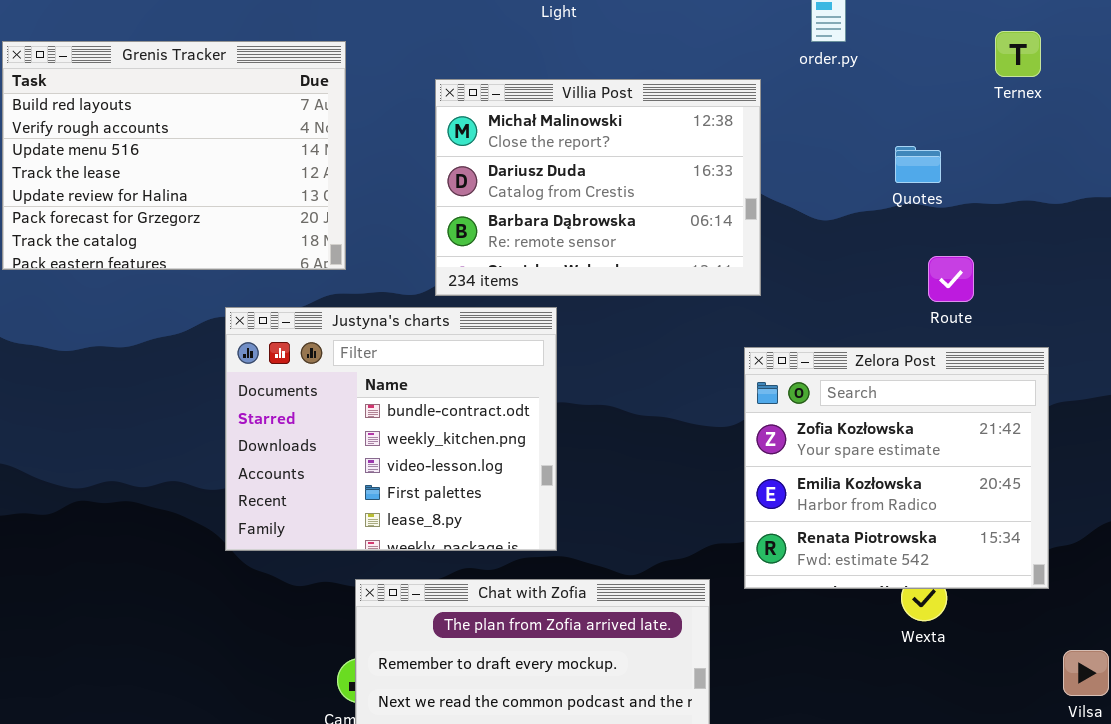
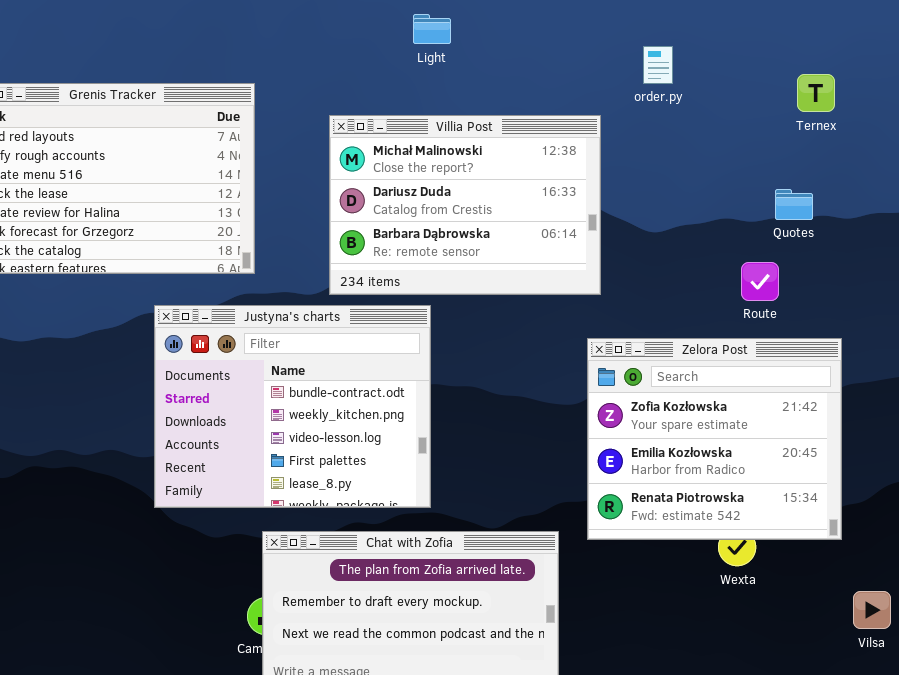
Quotes: [895,146,941,183] -> [775,189,813,220], moved

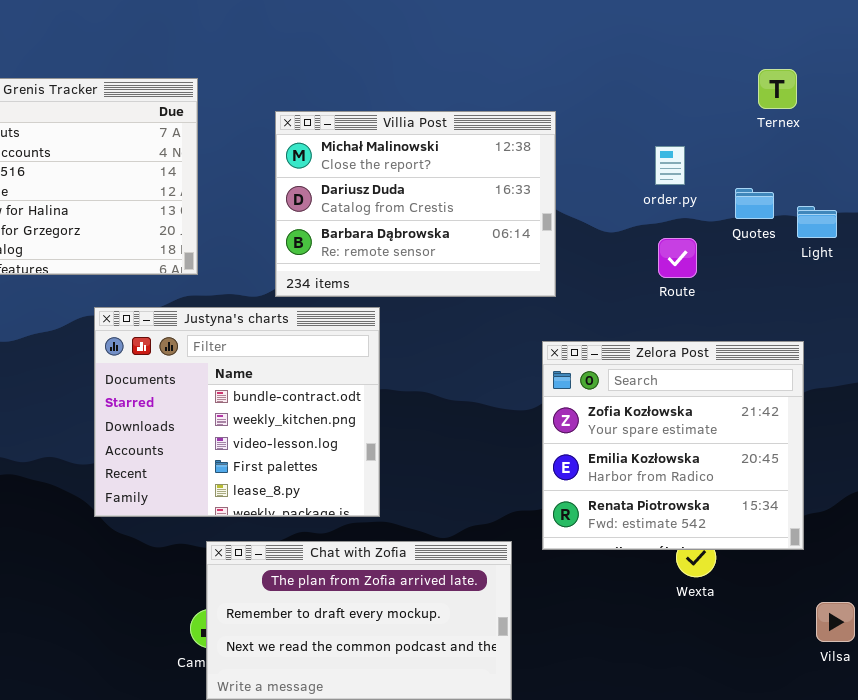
Light: [413,14,451,44] -> [797,206,837,238], moved
order.py: [643,46,673,84] -> [655,146,685,185], moved
Route: [741,262,779,301] -> [658,238,697,278], moved

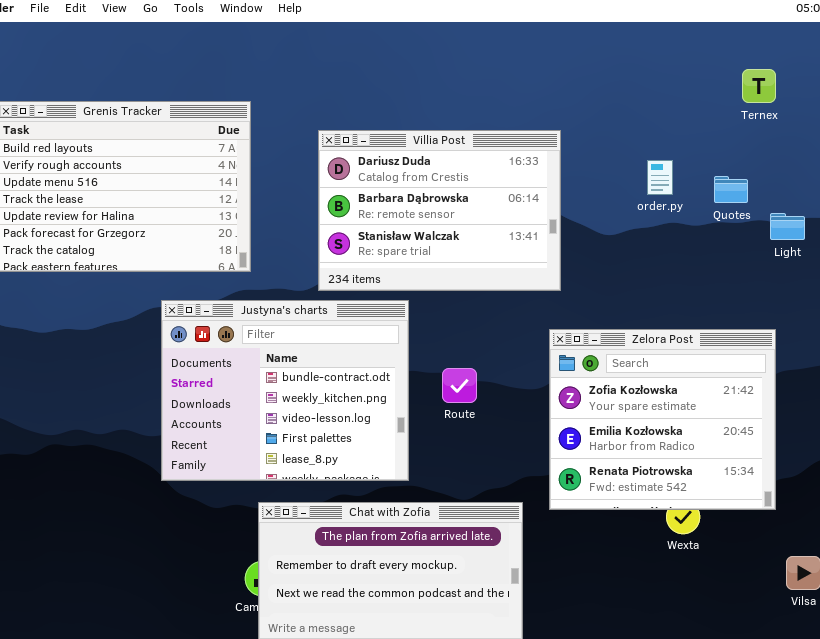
Ternex: [758,69,797,109] -> [742,69,776,103], moved
Villia Post: [275,111,556,297] -> [318,130,561,291], scrolled down 1 row
Quotes: [735,188,774,219] -> [714,176,748,203], moved
Route: [658,238,697,278] -> [442,368,477,403], moved

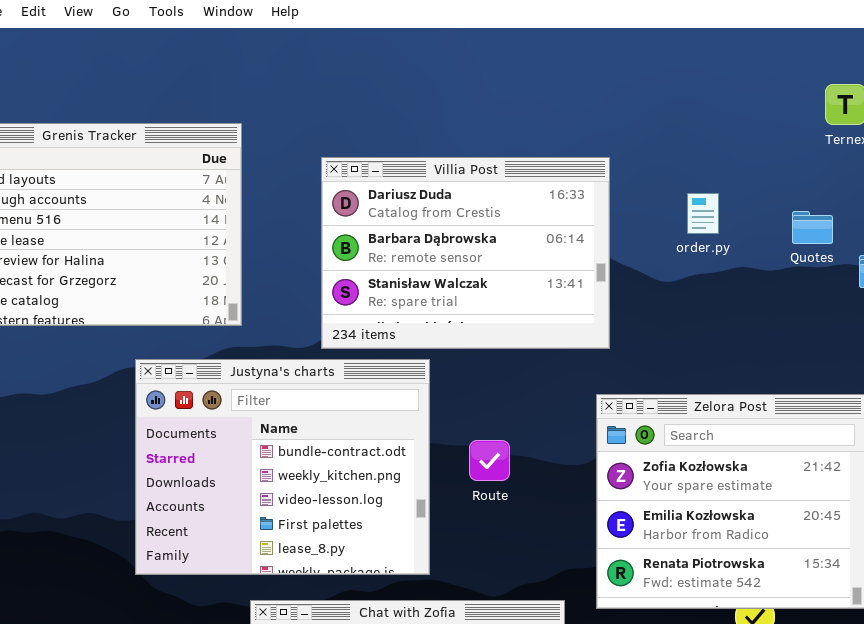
order.py: [647,160,673,195] -> [687,193,719,234], moved

